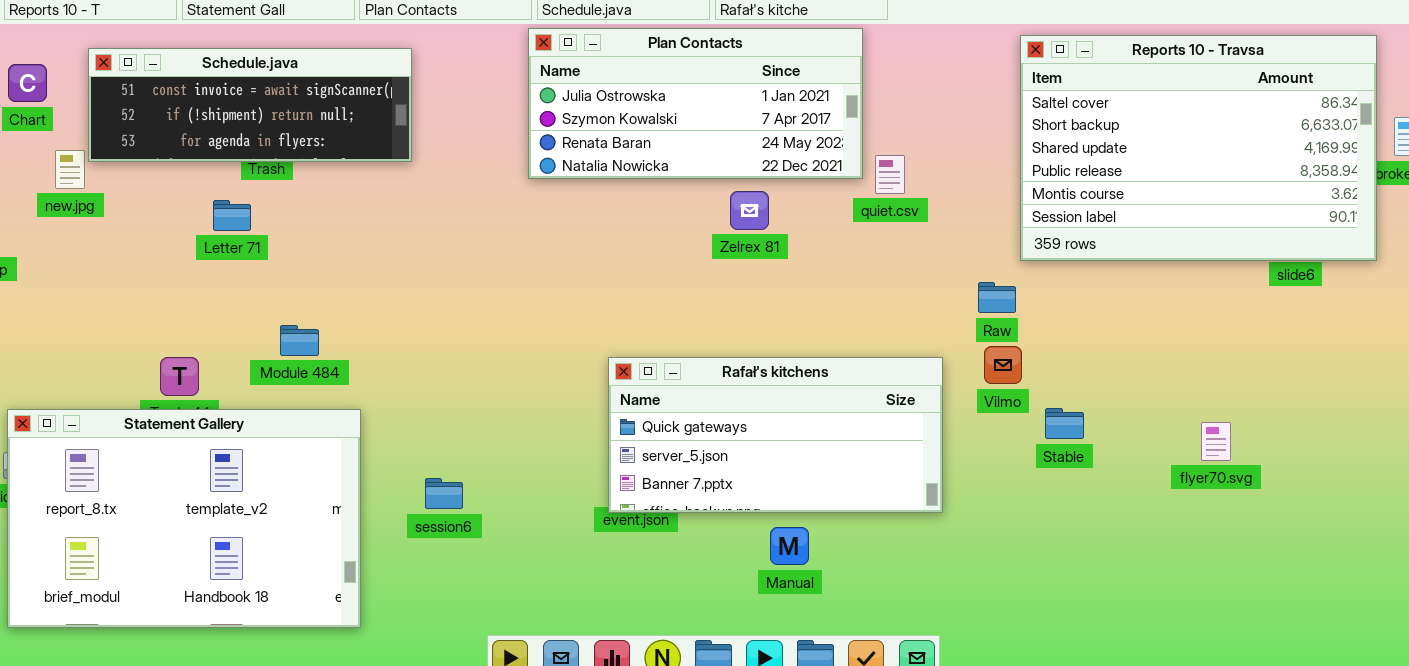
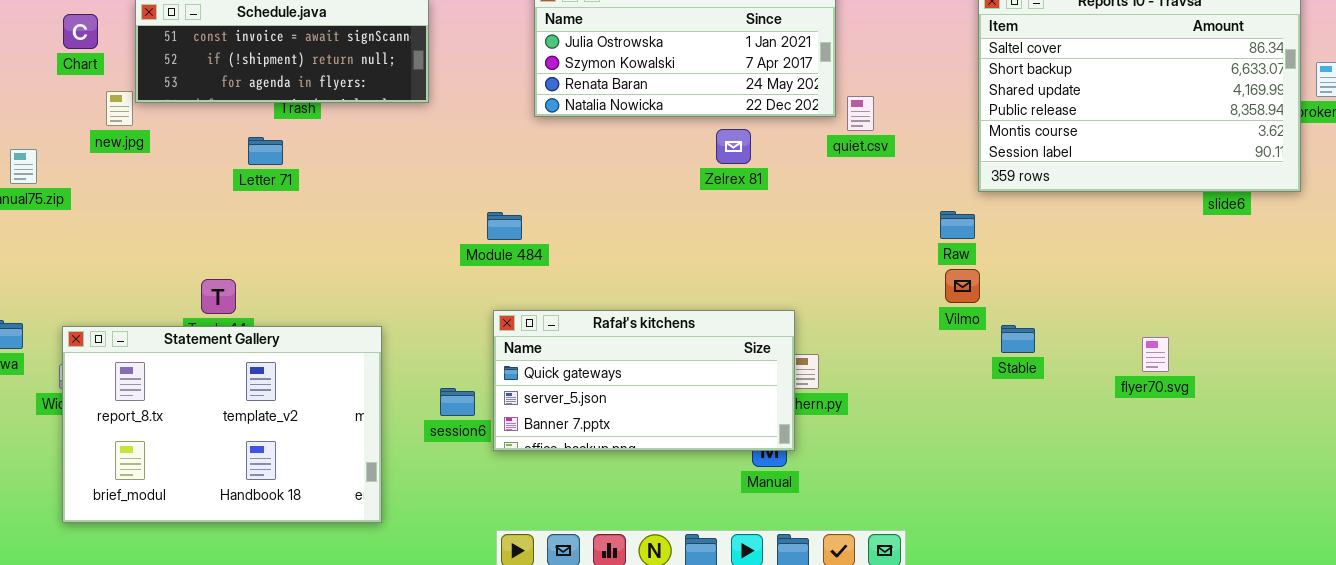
Module 484: [280,325,319,356] -> [487,212,522,240], moved
Rafał's kitchens: [608,357,943,513] -> [493,310,795,451], moved

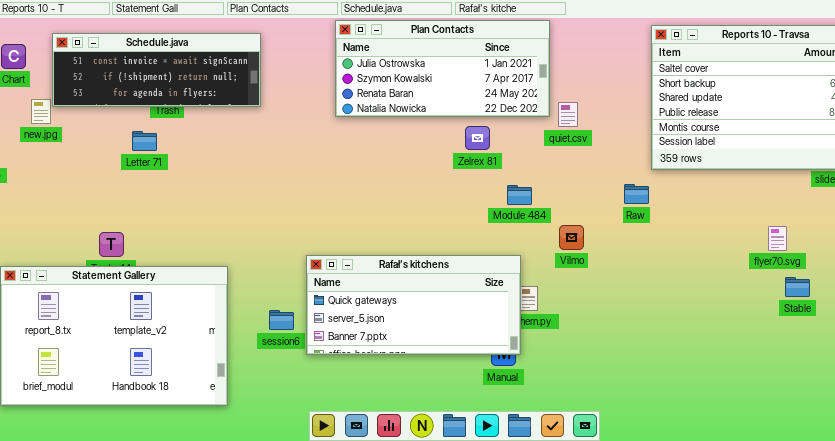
Module 484: [487,212,522,240] -> [507,185,532,205], moved
Vilmo: [945,269,980,303] -> [559,225,584,250], moved
Stable: [1001,325,1035,353] -> [785,277,810,297], moved
flyer70.svg: [1142,337,1169,372] -> [768,226,787,251], moved

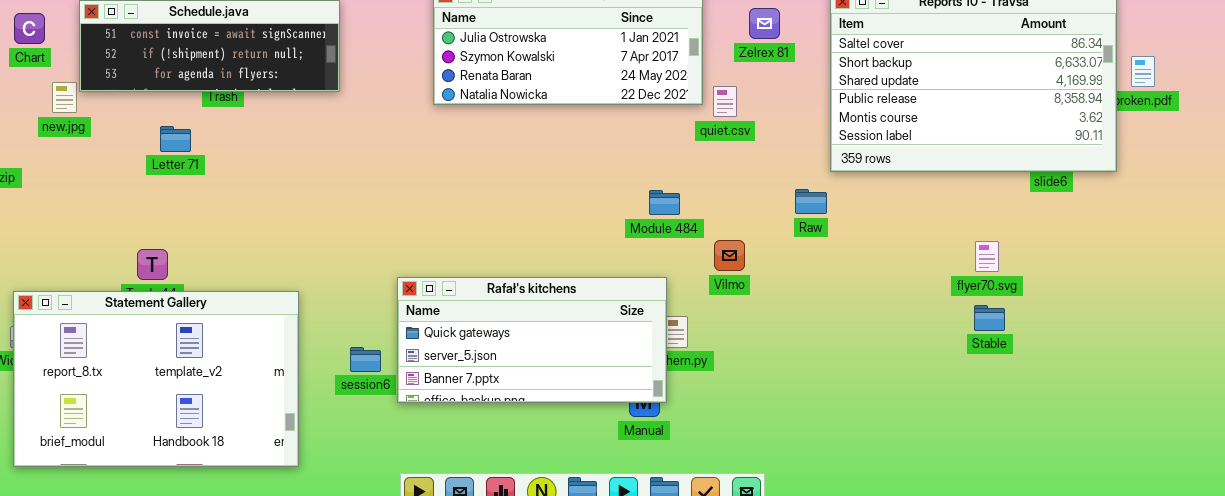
Zelrex 81: [465,126,490,150] -> [749,8,780,39], moved
Letter 71: [132,131,157,151] -> [160,126,191,152], moved
Stable: [785,277,810,297] -> [974,305,1005,331], moved

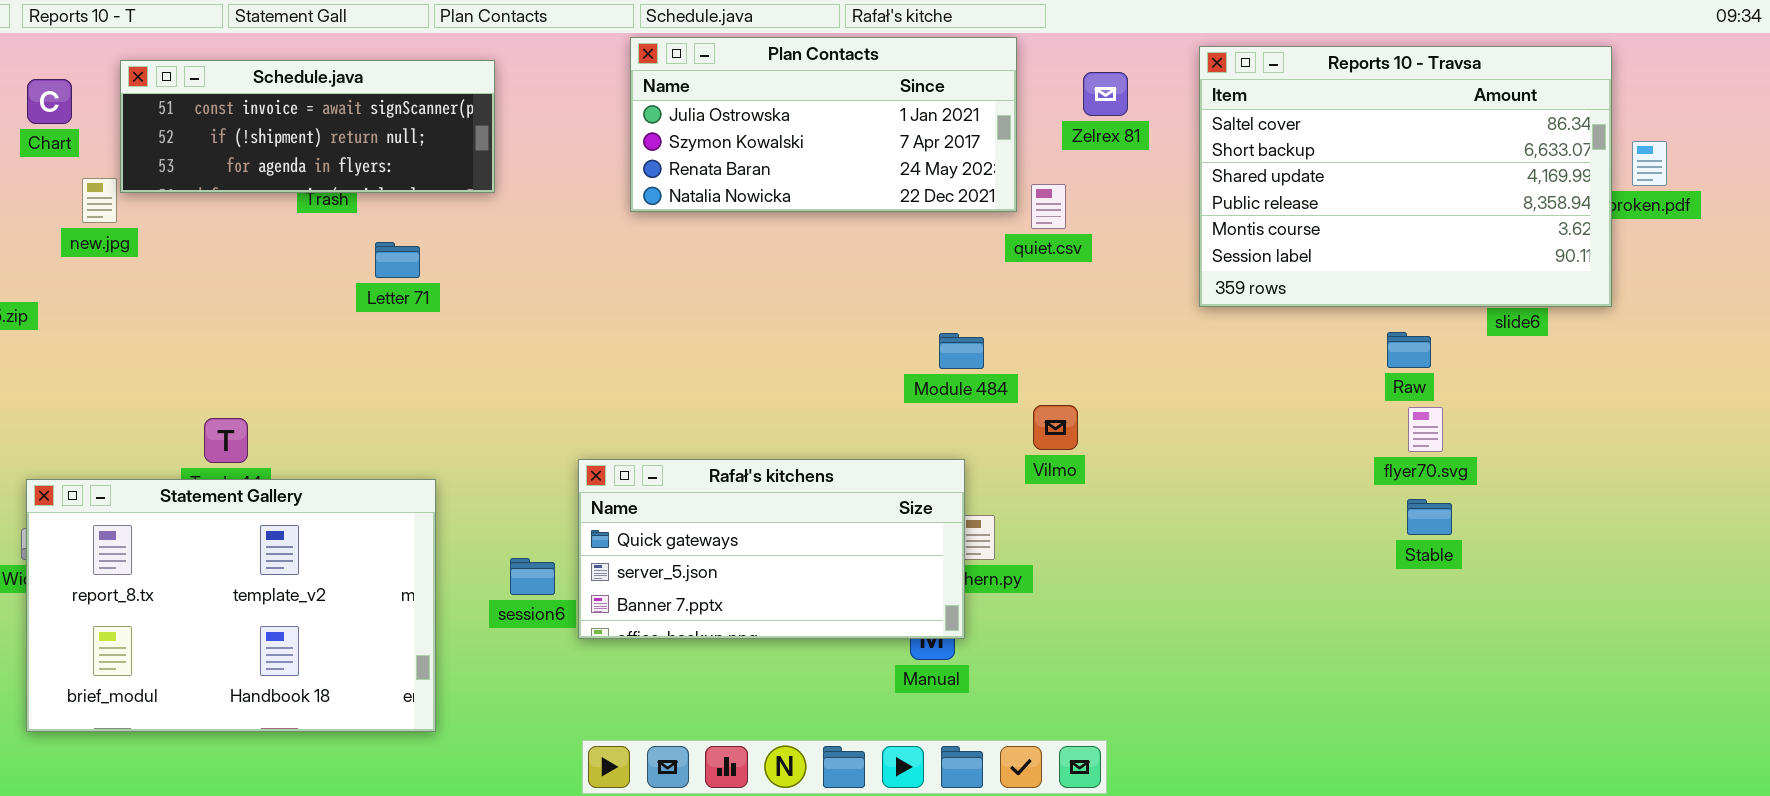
Letter 71: [160,126,191,152] -> [375,242,420,278], moved
Raw: [795,189,827,214] -> [1387,332,1431,368], moved

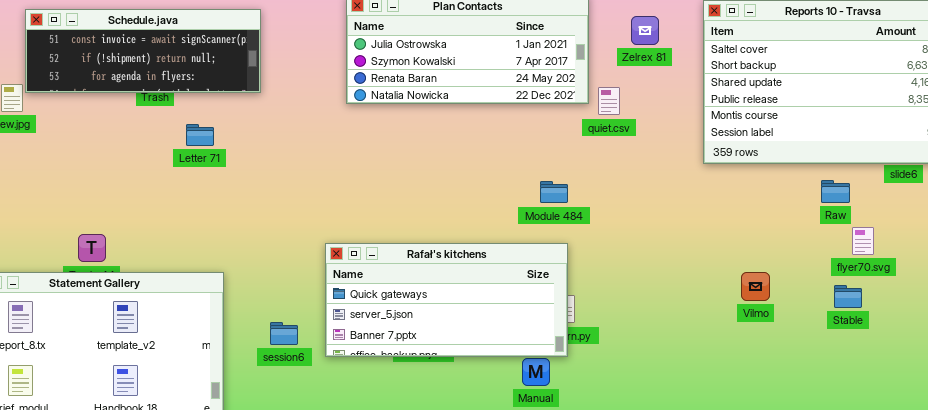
Vilmo: [1033,405,1078,450] -> [741,272,770,301], moved
flyer70.svg: [1408,407,1443,452] -> [852,227,874,255], moved
Rafał's kitchens: [578,459,965,639] -> [325,243,568,357], moved

